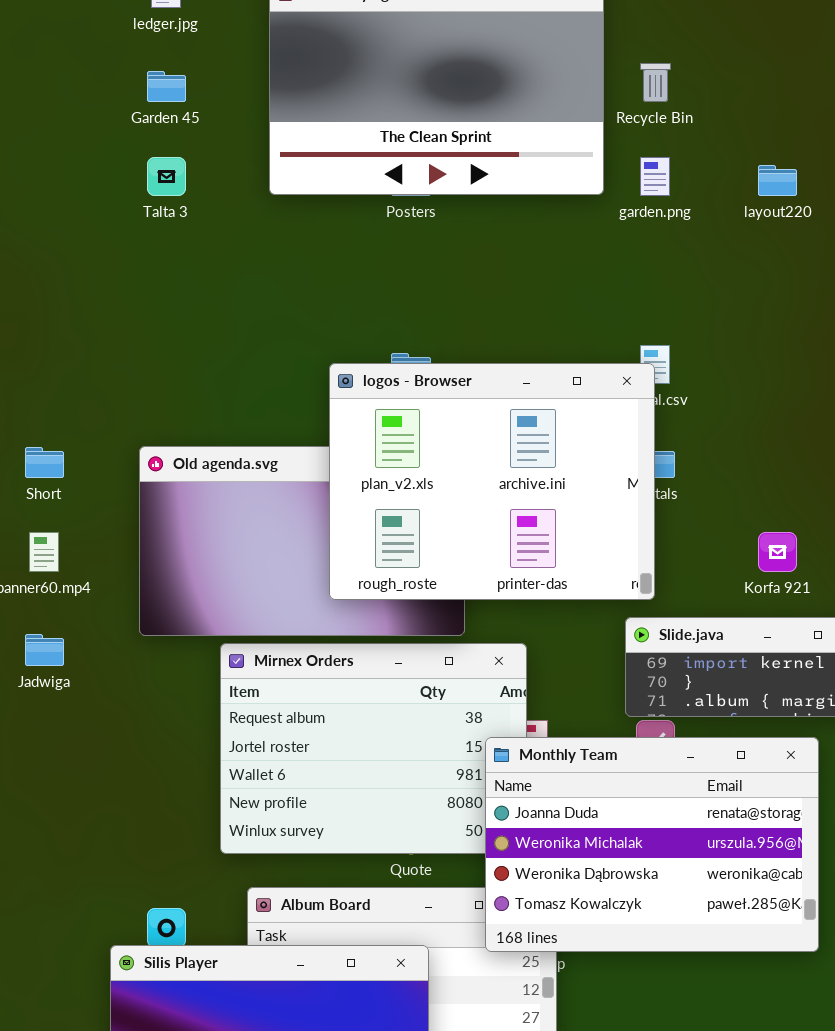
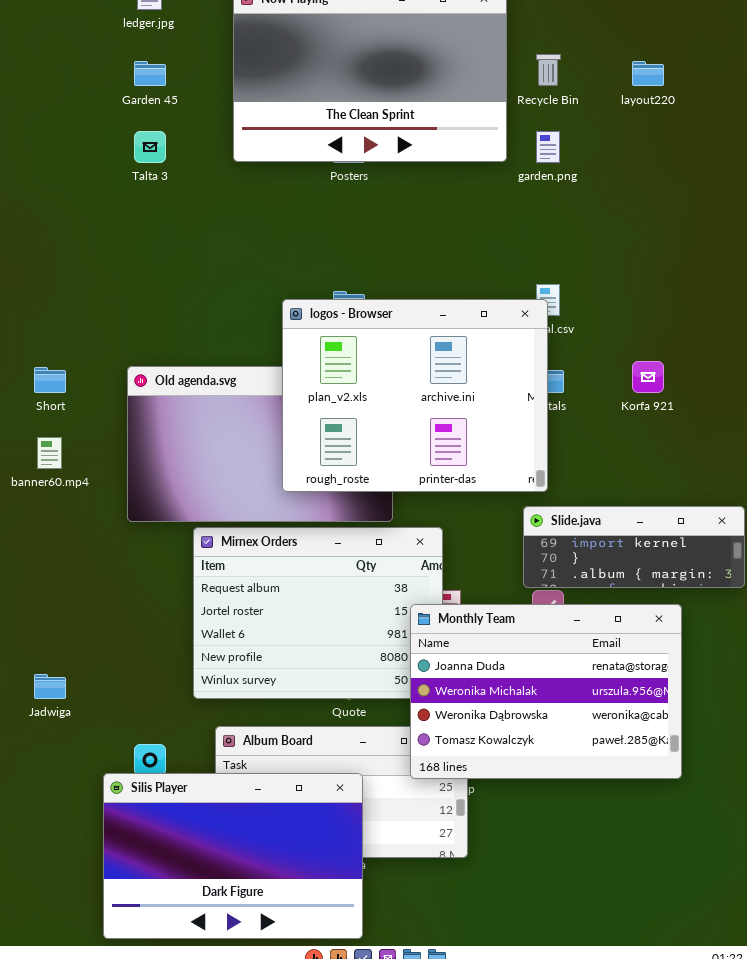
layout220: [758,165,797,196] -> [632,61,664,86], moved
Korfa 921: [758,532,797,572] -> [632,361,664,393], moved
Jadwiga: [25,634,64,666] -> [34,674,66,699], moved

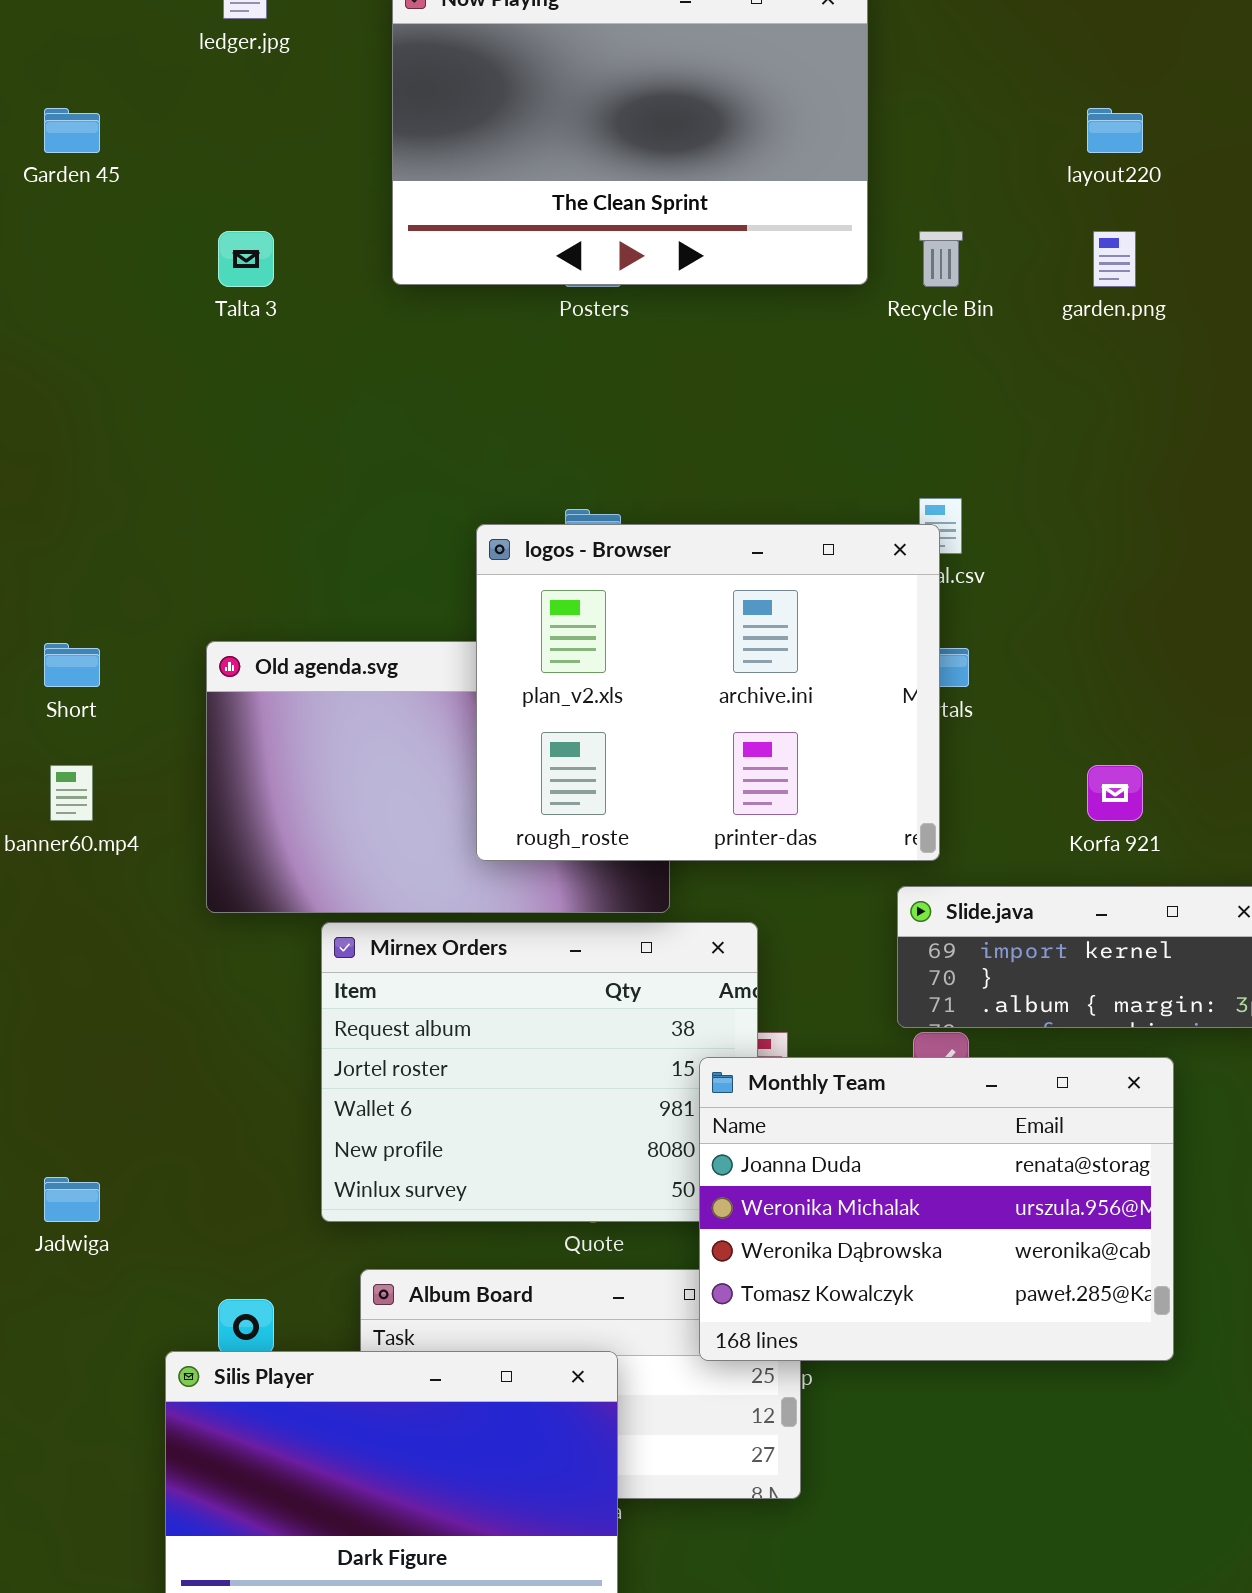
Recycle Bin: [536,54,561,86] -> [919,231,963,287], moved
Garden 45: [134,61,166,86] -> [44,108,100,153], moved
garden.png: [536,131,560,163] -> [1093,231,1136,287], moved
Korfa 921: [632,361,664,393] -> [1087,765,1143,821], moved

